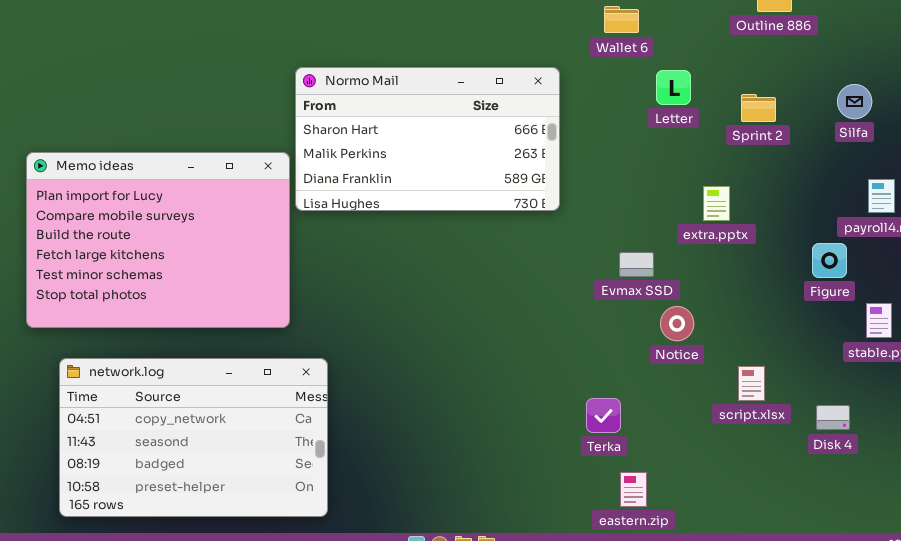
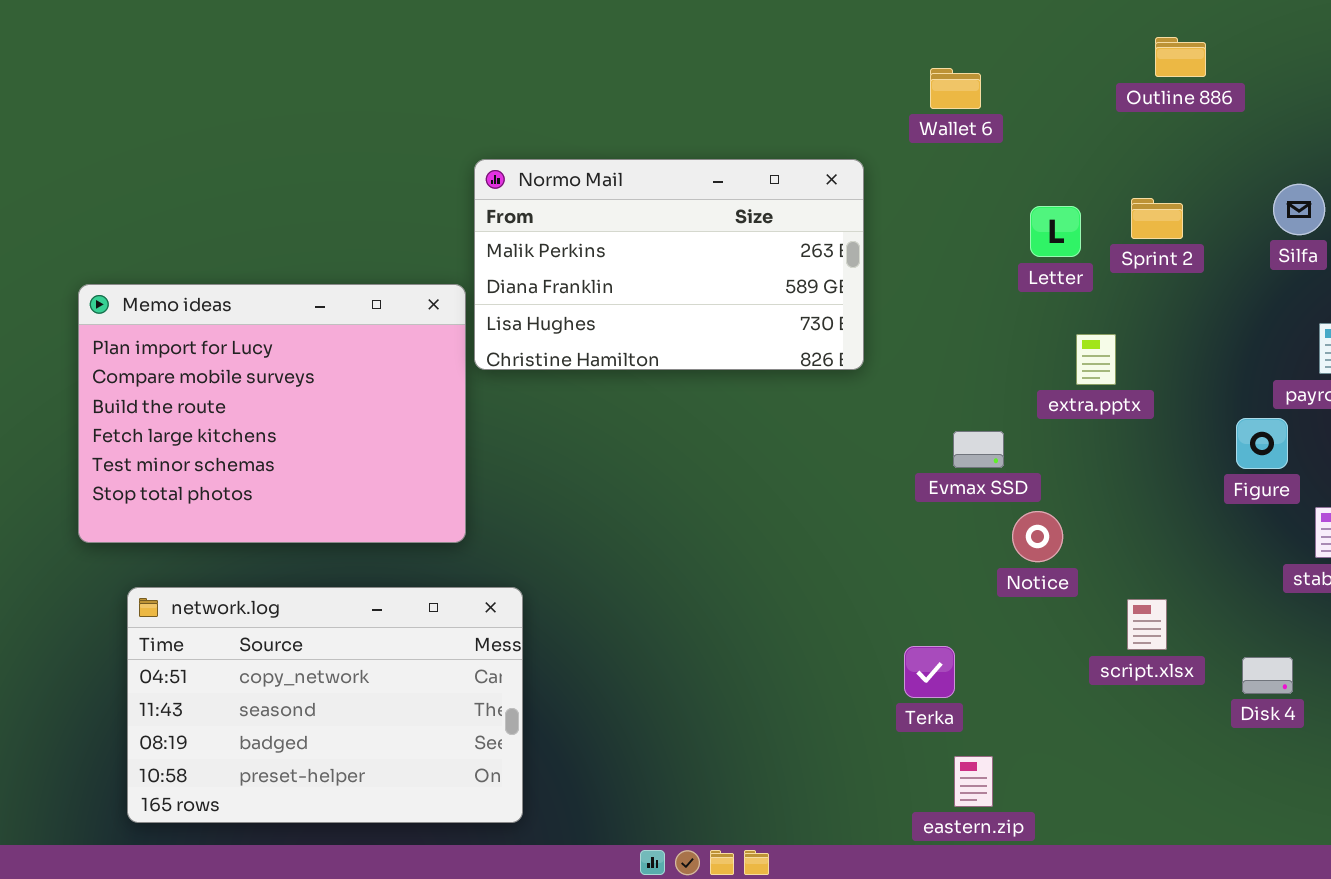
Normo Mail: [295,67,560,211] -> [474,159,864,370], scrolled down 1 row
Letter: [656,70,691,105] -> [1030,206,1081,257], moved

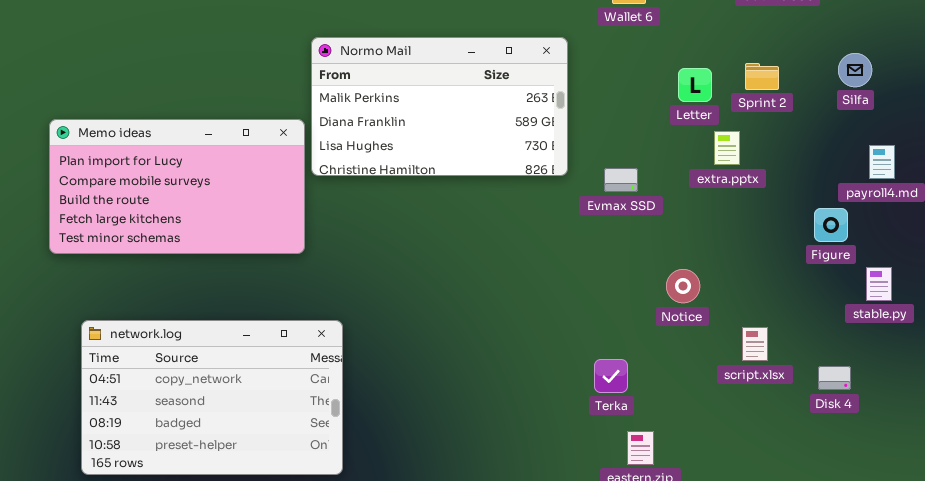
Memo ideas: [78,284,466,543] -> [49,119,305,254], resized
extra.pptx: [1076,334,1116,385] -> [714,131,740,165], moved
Evmax SSD: [953,431,1004,468] -> [604,168,638,192], moved

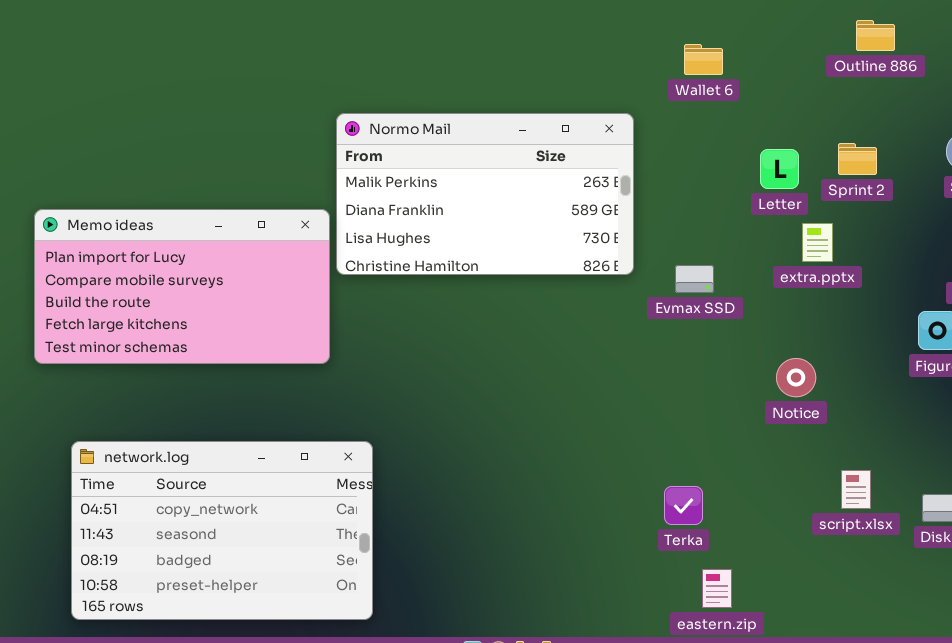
Notice: [666,269,700,303] -> [776,358,816,397], moved
script.xlsx: [742,327,768,361] -> [841,470,871,509], moved

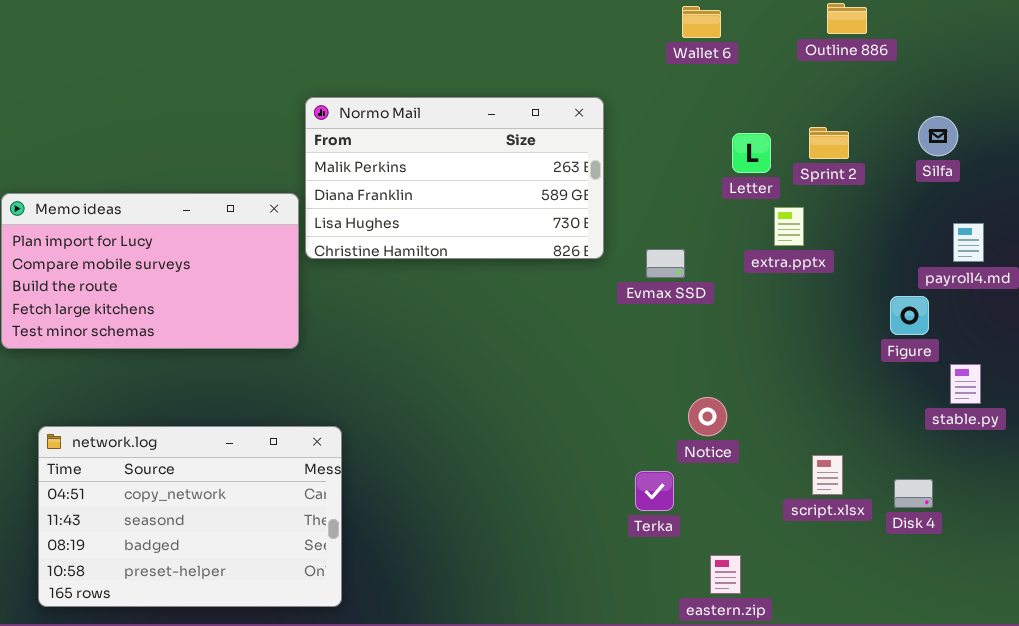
Wallet 6: [684,44,723,75] -> [682,6,721,38], moved
Notice: [776,358,816,397] -> [688,397,727,436], moved
eastern.zip: [702,569,732,608] -> [710,555,741,594], moved

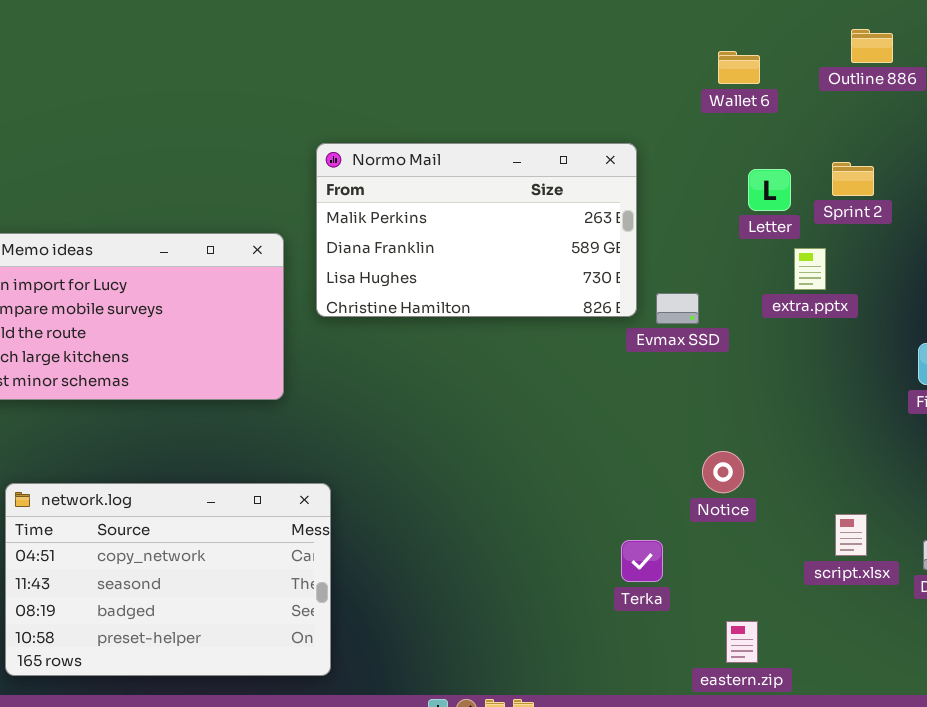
Wallet 6: [682,6,721,38] -> [718,51,760,84], moved
Normo Mail: [305,97,604,259] -> [316,143,637,317], moved
Terka: [635,471,674,511] -> [621,540,663,582], moved

